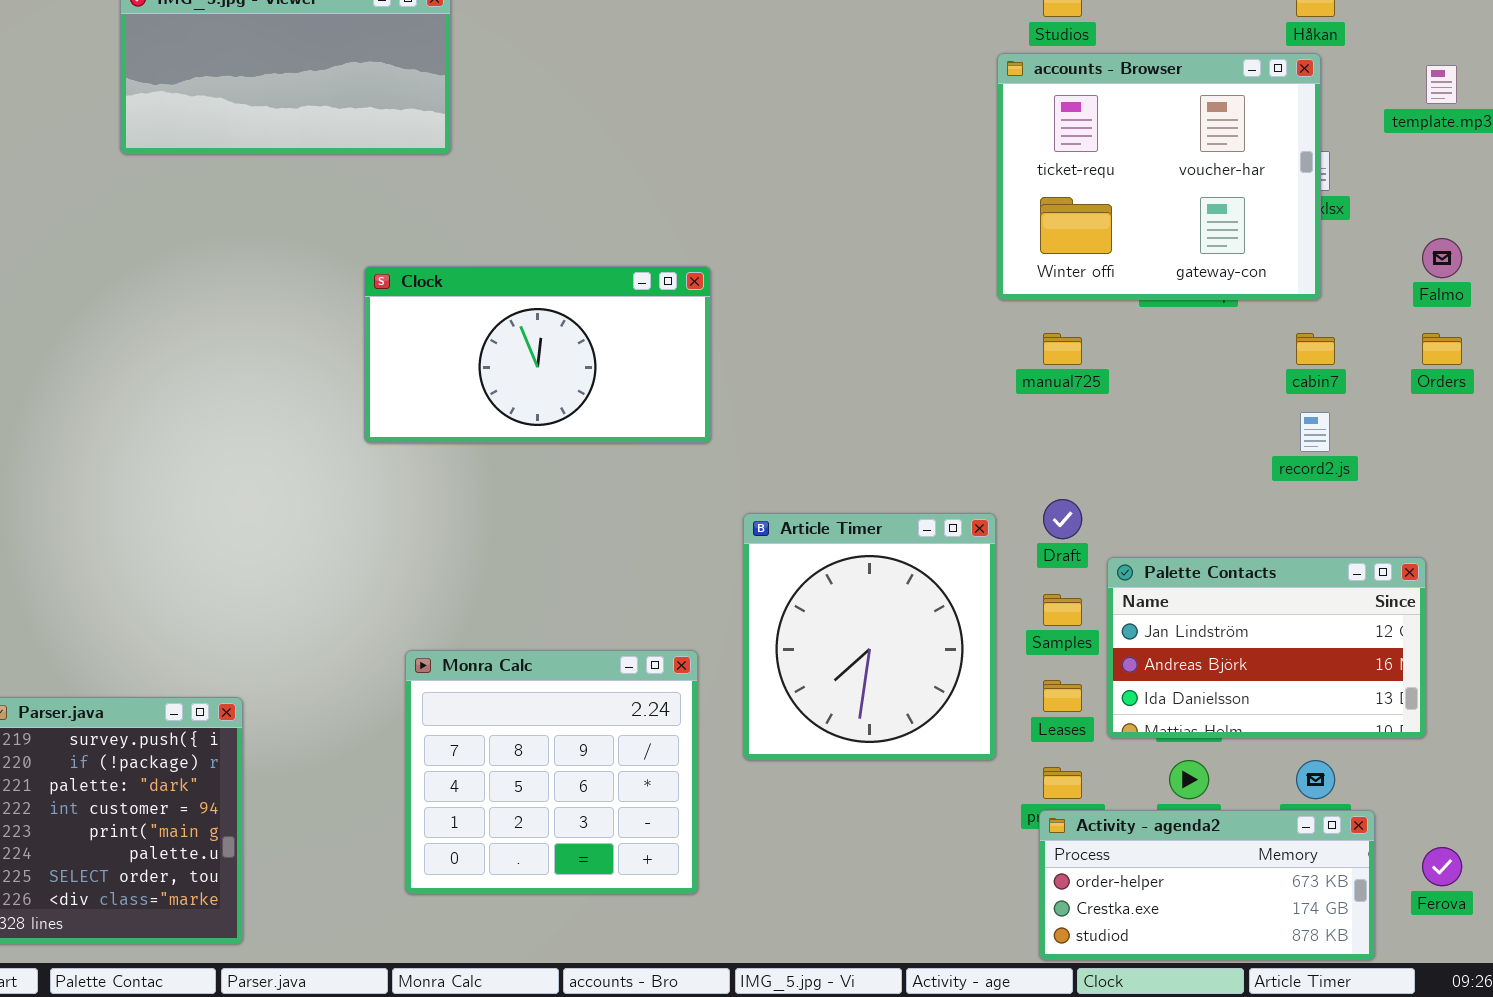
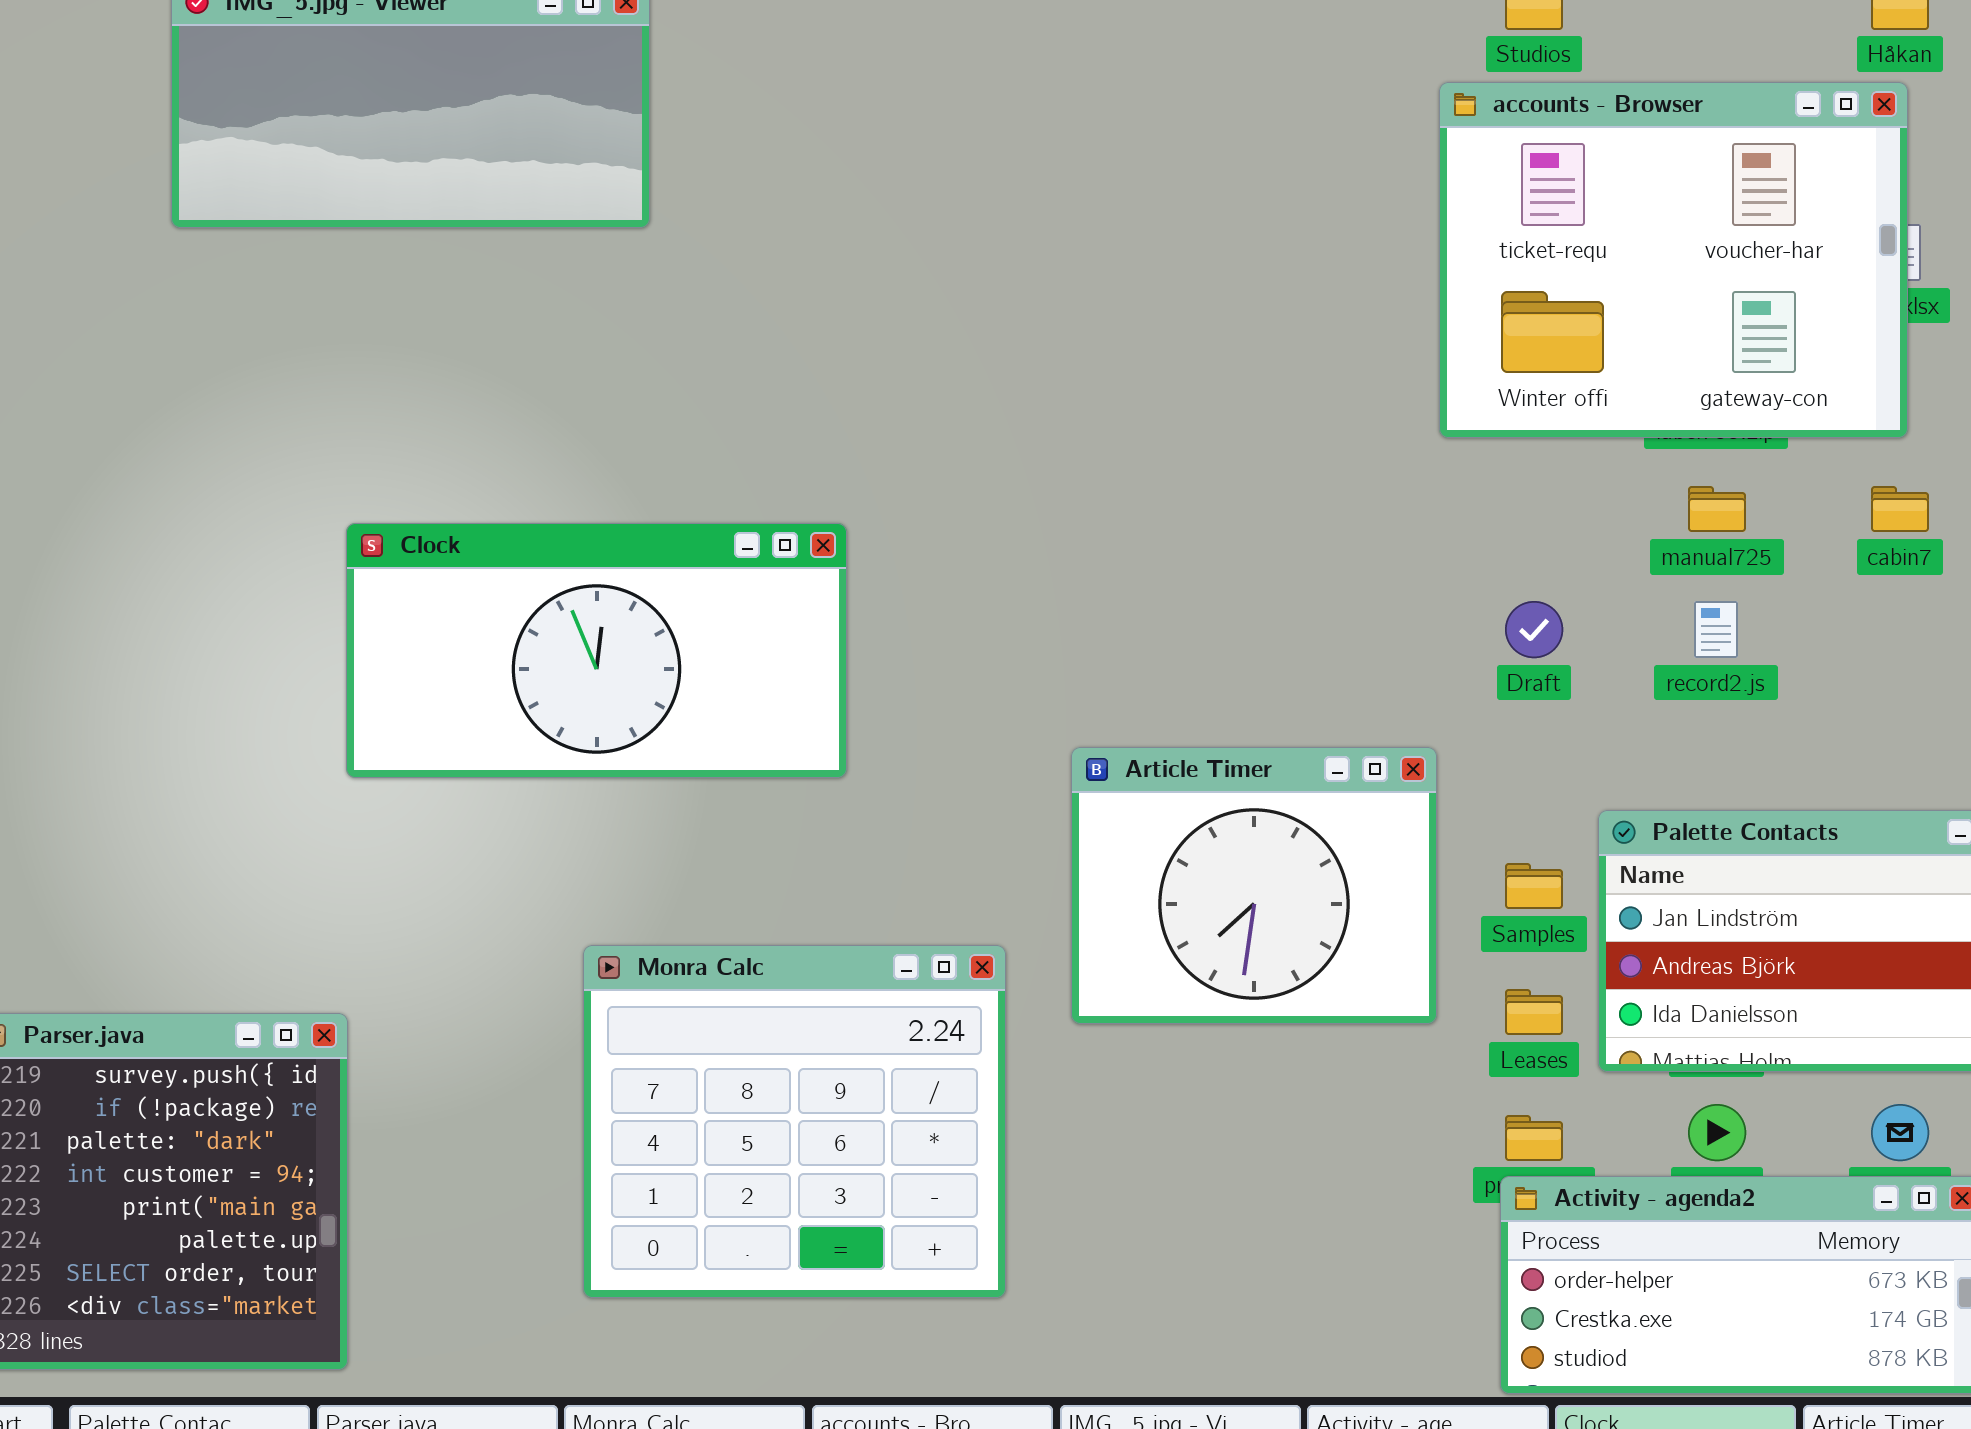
Clock: [364,266,711,443] -> [346,523,847,778], moved
manual725: [1043,333,1082,365] -> [1688,486,1746,532], moved
record2.js: [1300,412,1330,452] -> [1694,601,1738,658], moved
Draft: [1043,499,1082,539] -> [1505,601,1563,658], moved
Article Timer: [743,513,996,760] -> [1071,747,1437,1024], resized

